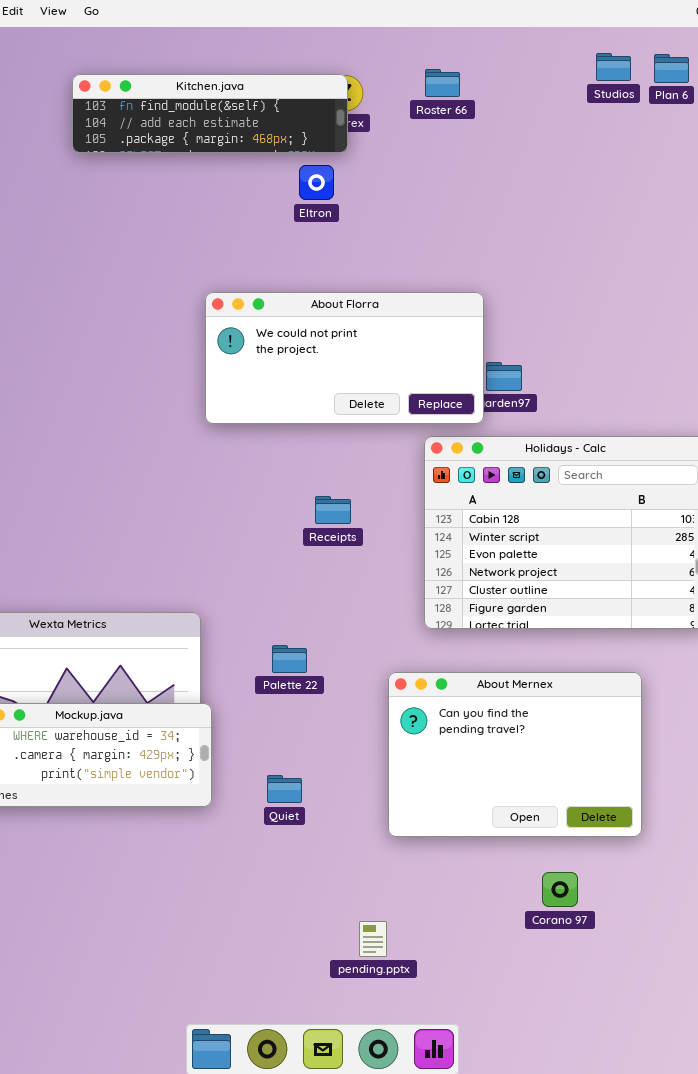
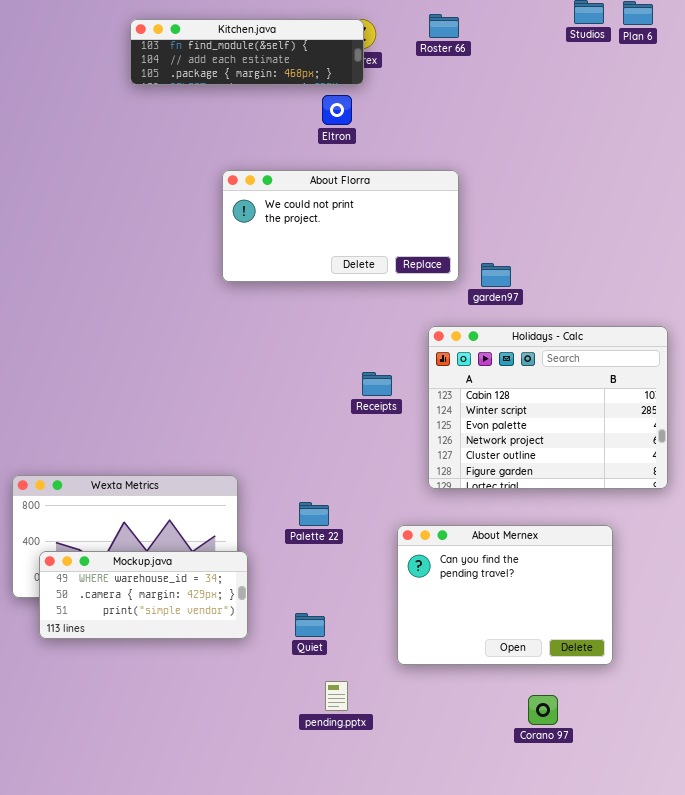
About Florra: [205,292,484,424] -> [222,170,459,282], moved
Receipts: [315,496,351,524] -> [362,372,392,396], moved
pending.pptx: [359,921,387,957] -> [325,681,348,711], moved

